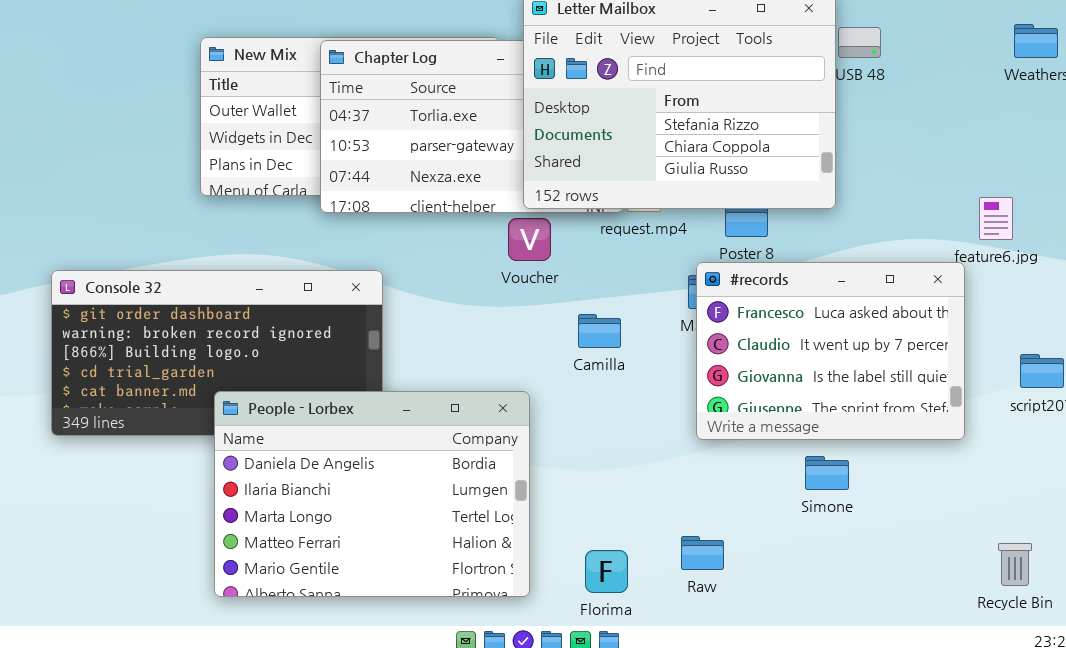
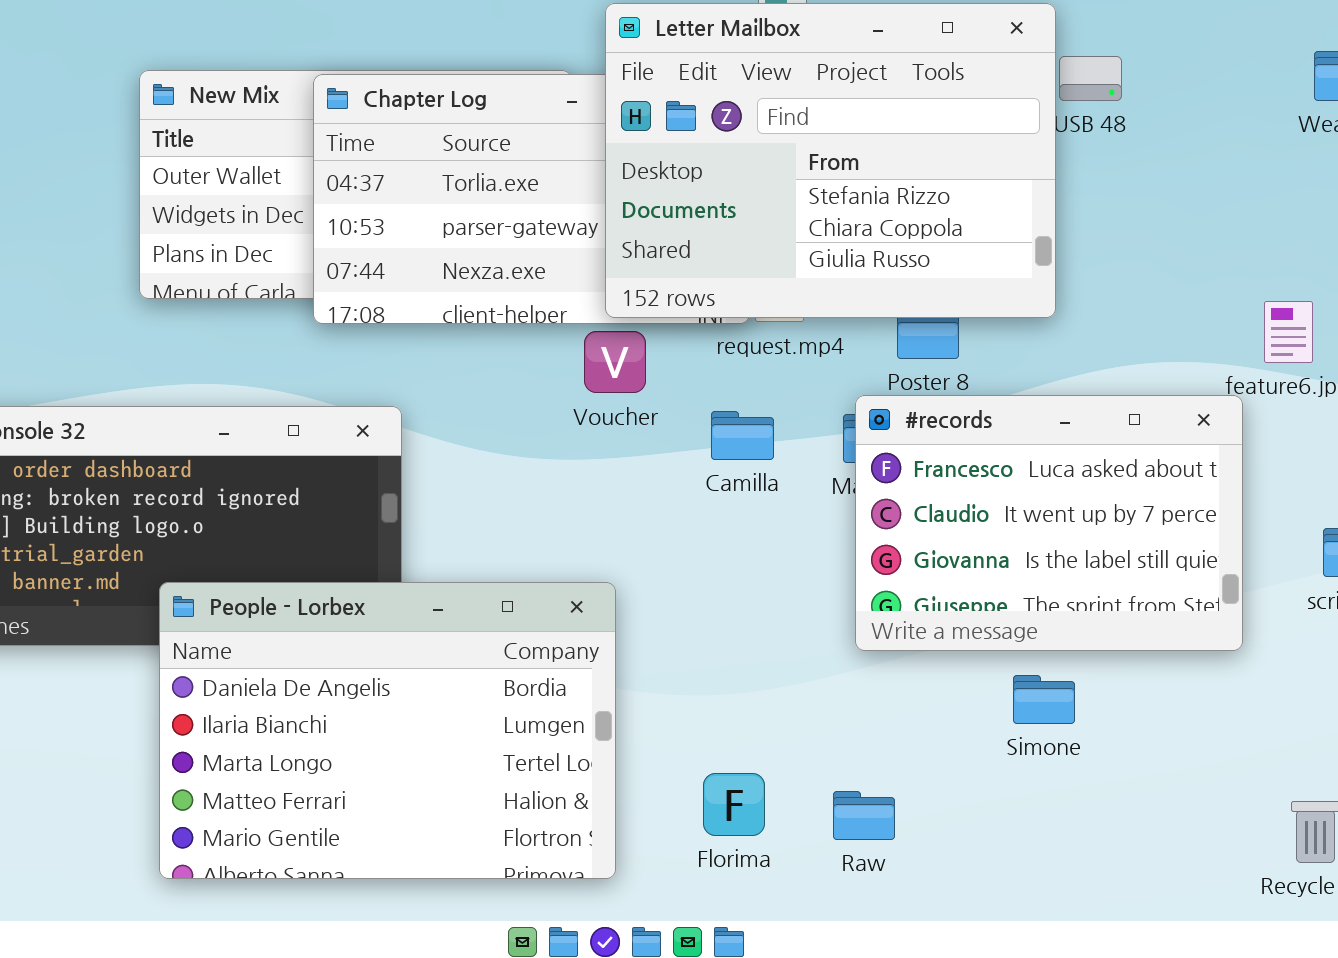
Camilla: [578,314,621,348] -> [711,411,774,460], moved
Florima: [585,550,628,593] -> [703,773,765,836], moved

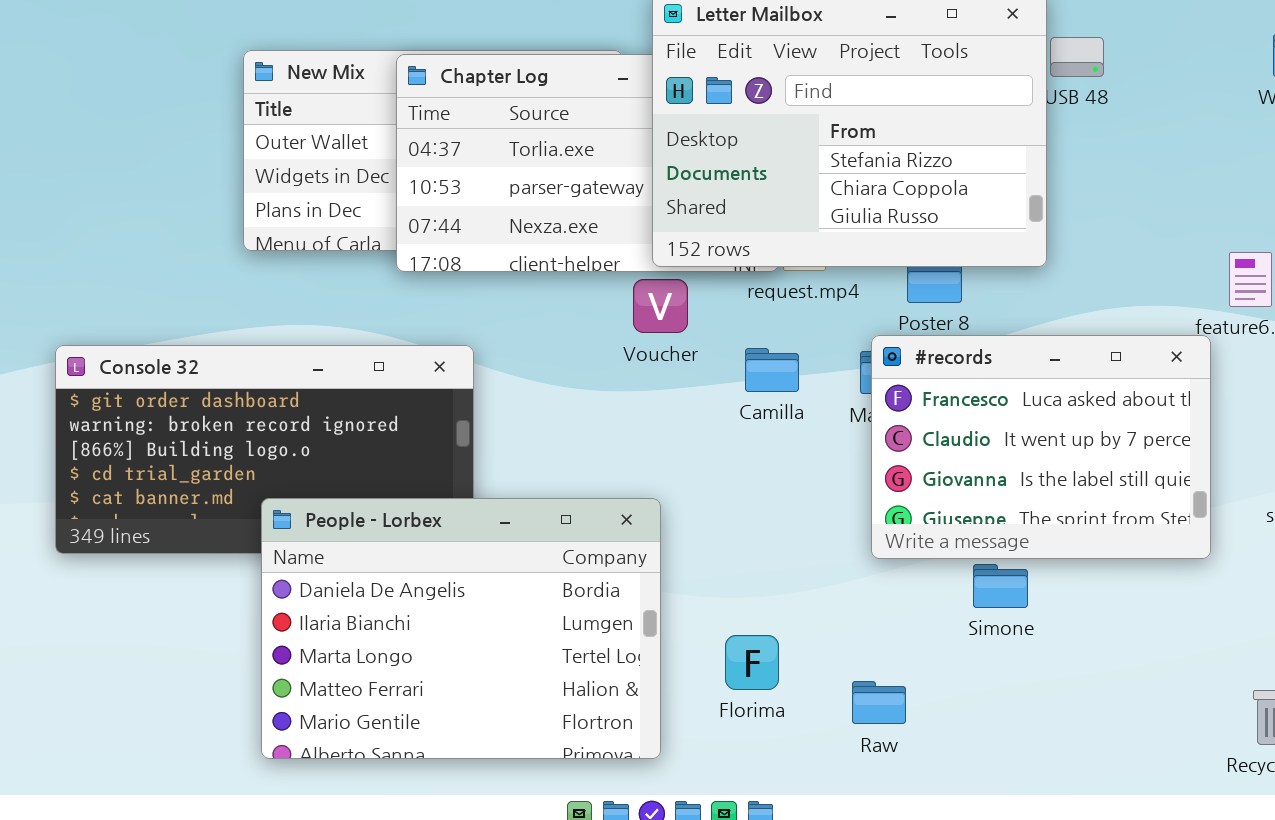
Simone: [1013,675,1075,724] -> [973,564,1028,608], moved
Florima: [703,773,765,836] -> [725,635,779,690], moved

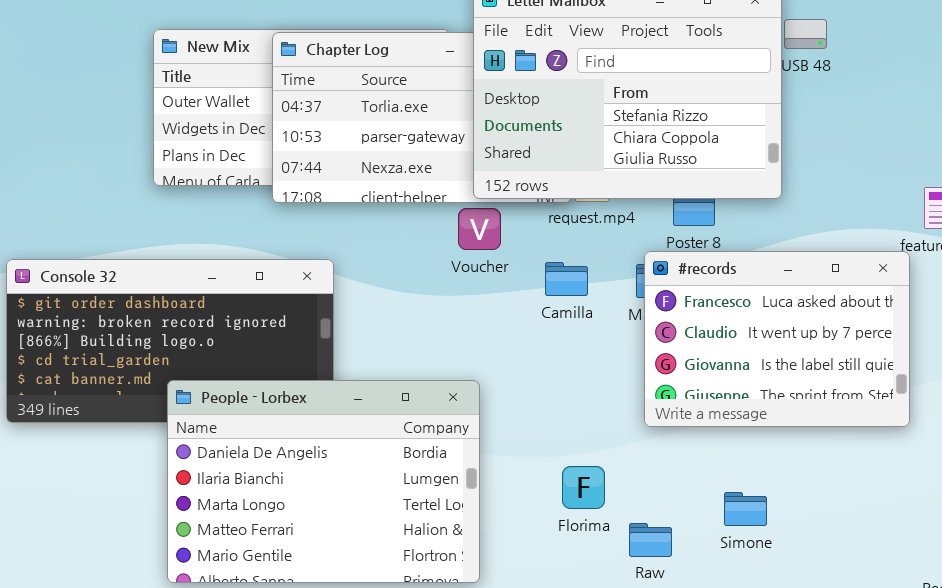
Simone: [973,564,1028,608] -> [724,492,767,526], moved
Florima: [725,635,779,690] -> [562,466,605,509], moved

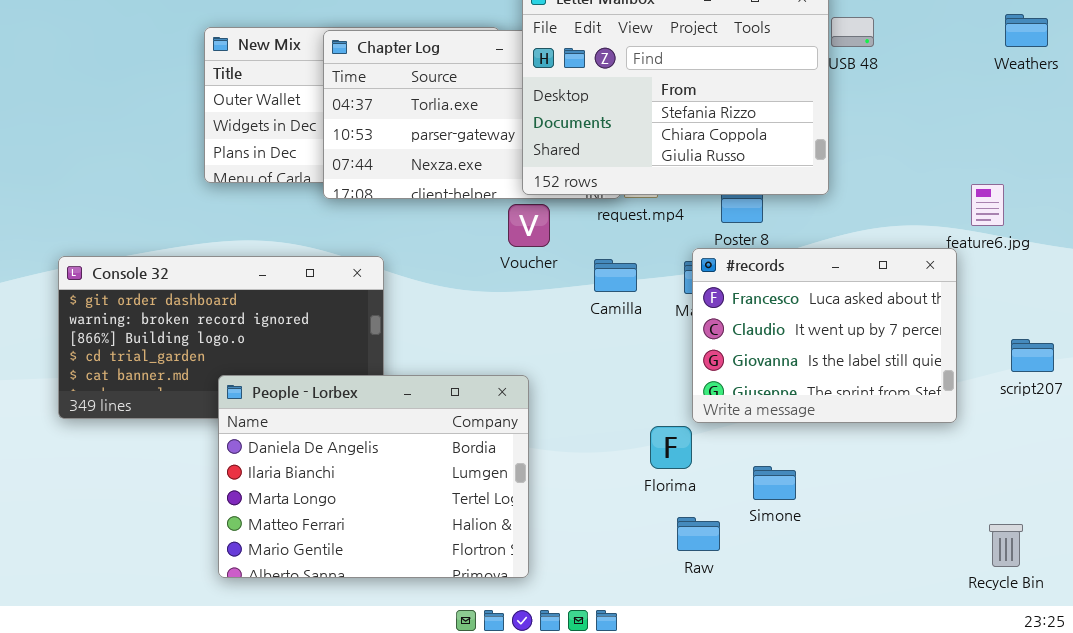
Florima: [562,466,605,509] -> [650,426,692,469], moved
Simone: [724,492,767,526] -> [753,466,796,500], moved

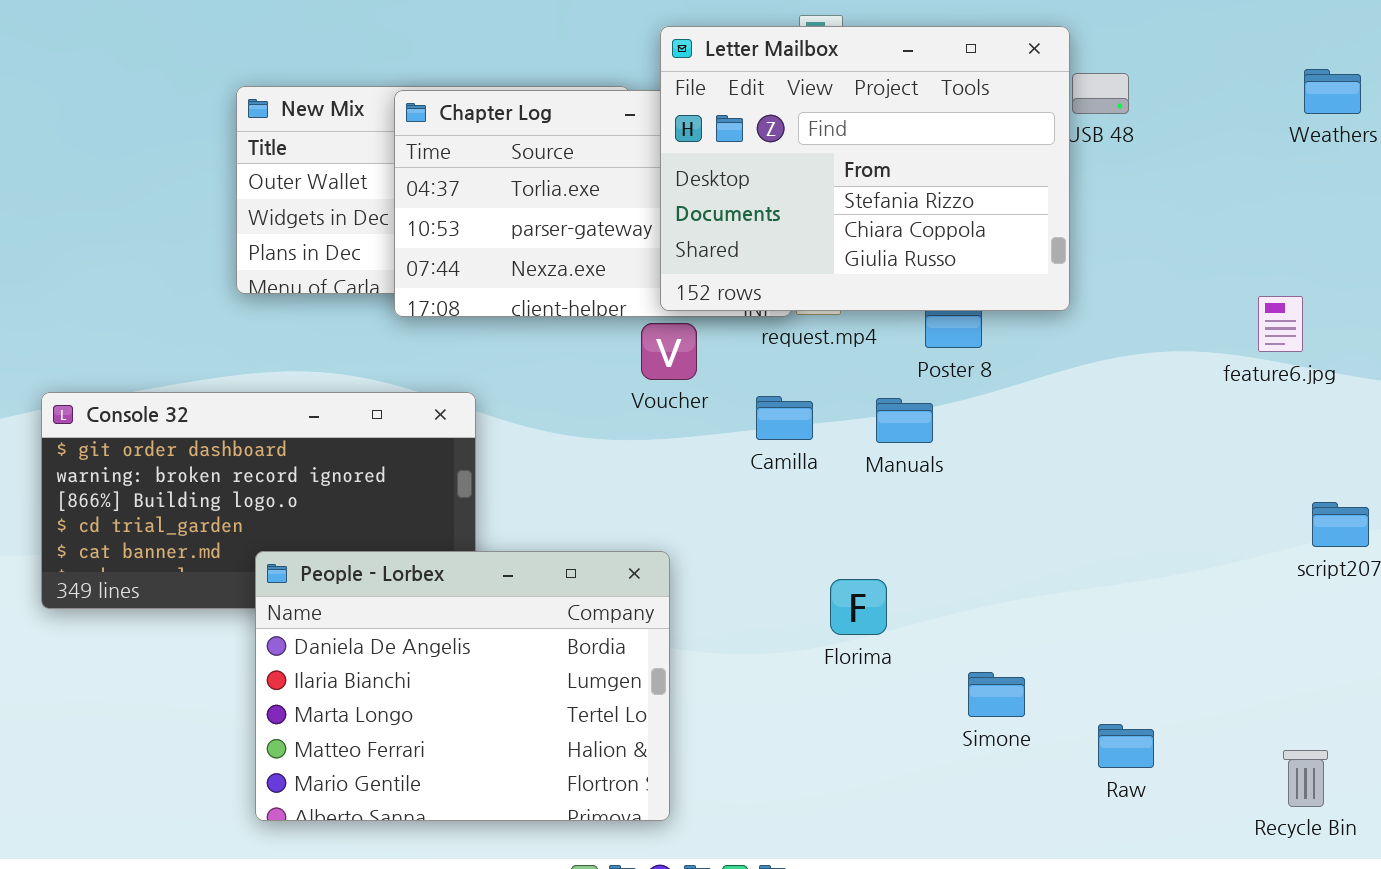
#records: [692,248,957,423] -> none, closed
Florima: [650,426,692,469] -> [830,579,887,635], moved
Raw: [677,517,720,551] -> [1098,724,1154,768], moved

